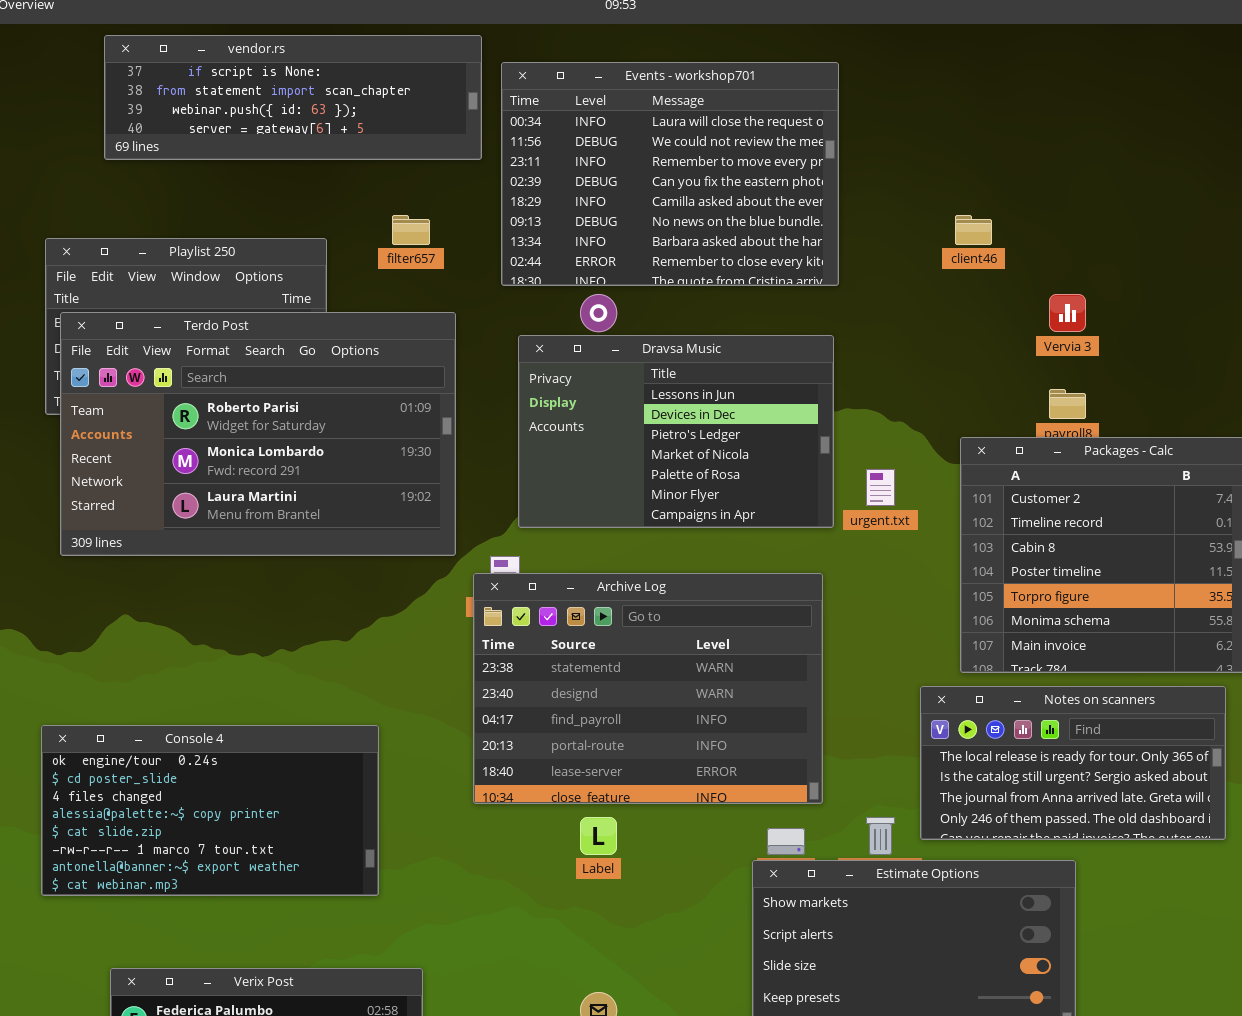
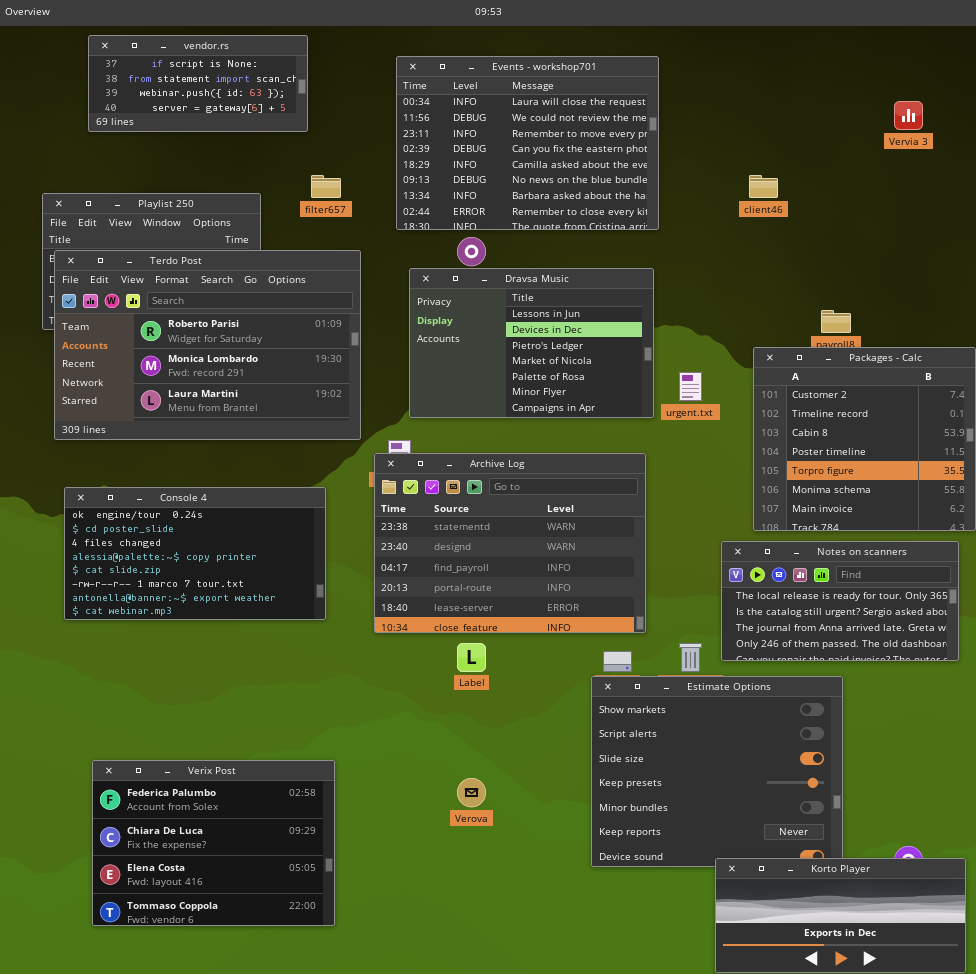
vendor.rs: [104,35,482,160] -> [88,35,308,132], resized
Vervia 3: [1049,294,1086,332] -> [894,101,923,130], moved
Console 4: [41,725,379,896] -> [64,487,326,620], moved

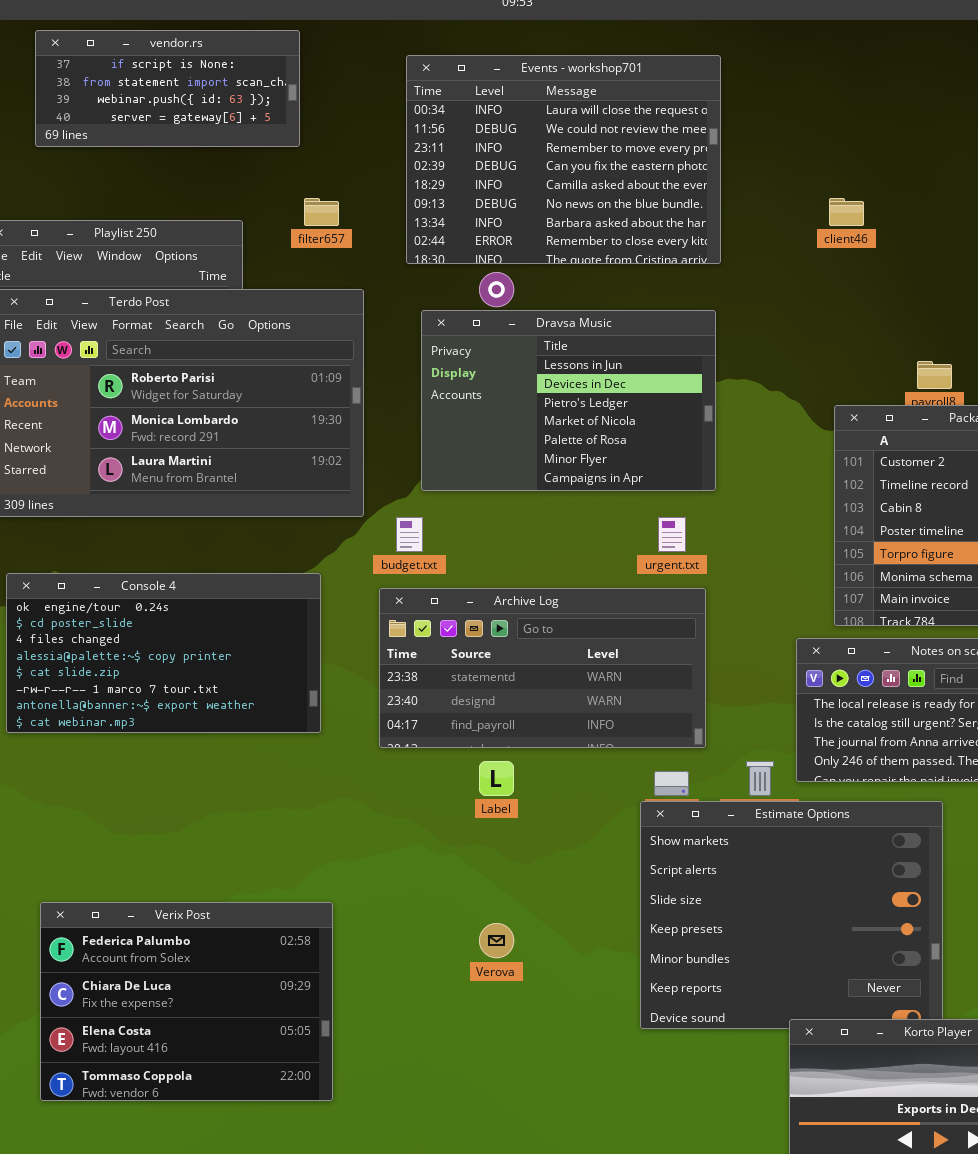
urgent.txt: [679,372,702,401] -> [658,517,686,552], moved
Archive Log: [374,453,646,633] -> [379,588,706,748], resized

